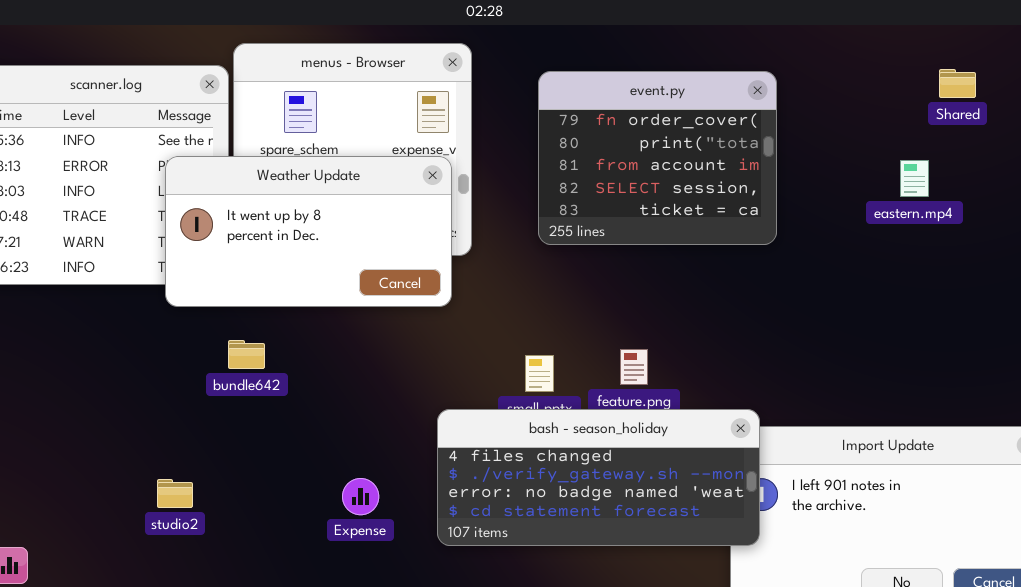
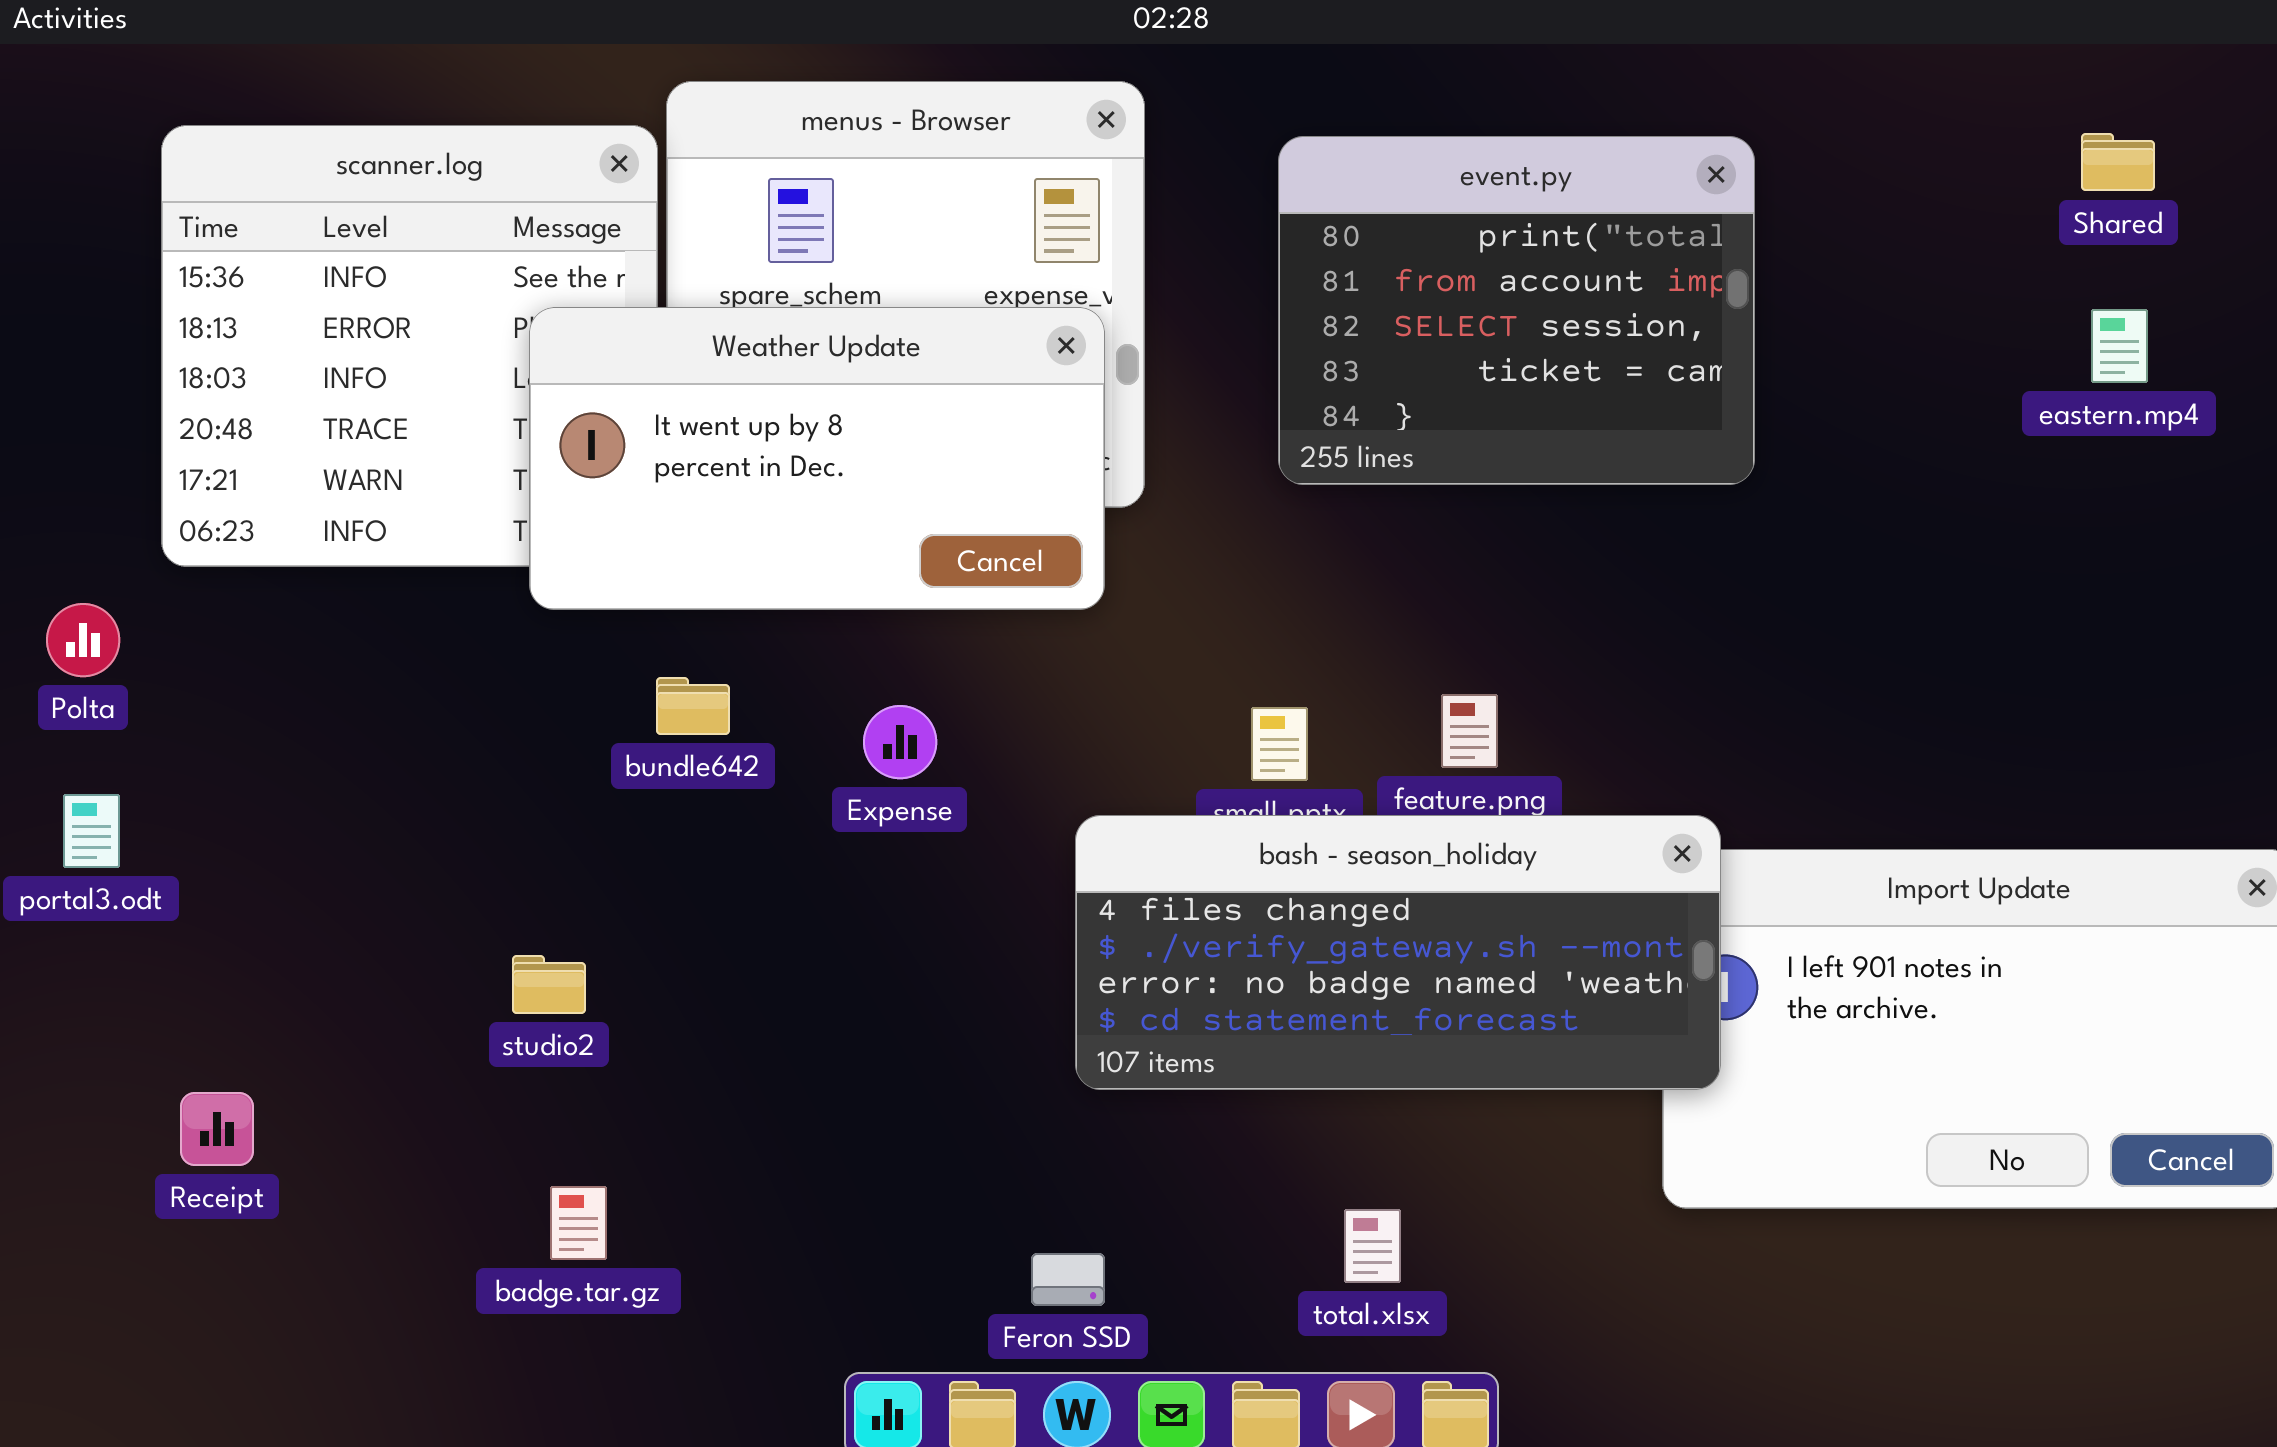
event.py: [538,71,777,245] -> [1278,136,1755,485], scrolled down 1 row
eastern.mp4: [900,160,929,197] -> [2091,309,2148,383], moved
Expense: [342,478,379,515] -> [863,705,937,779], moved

